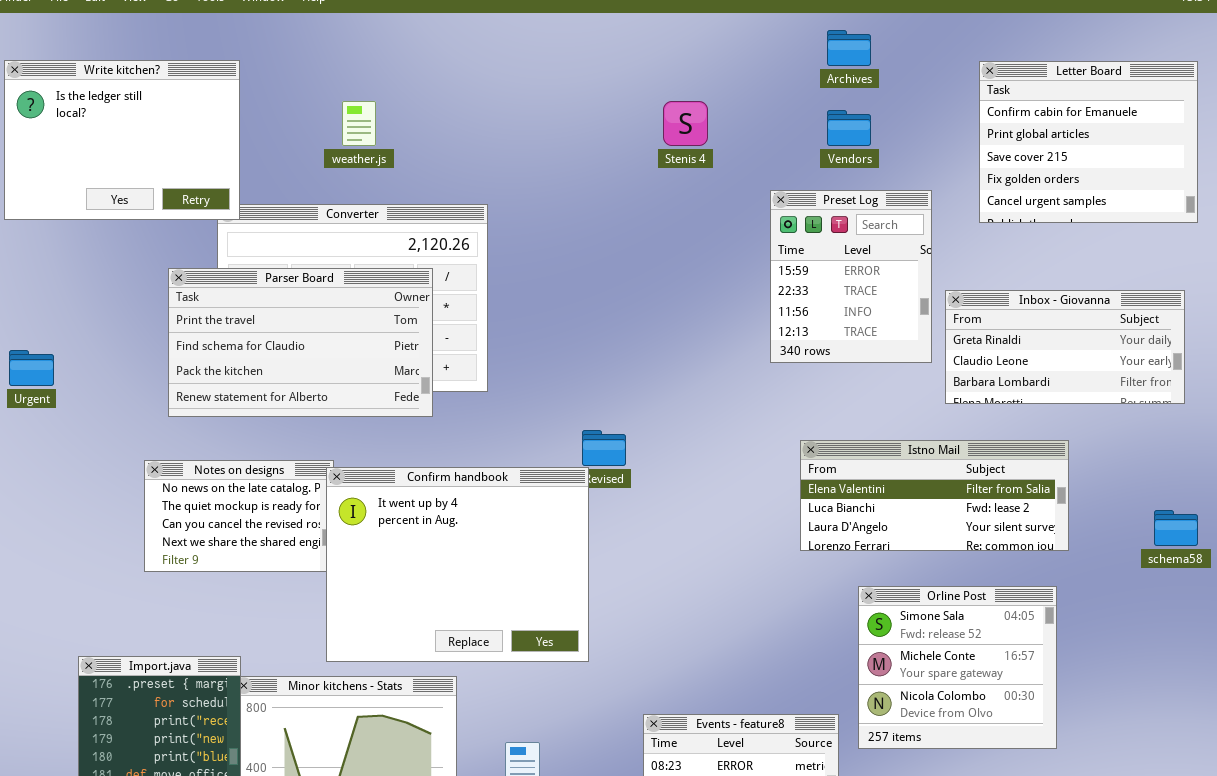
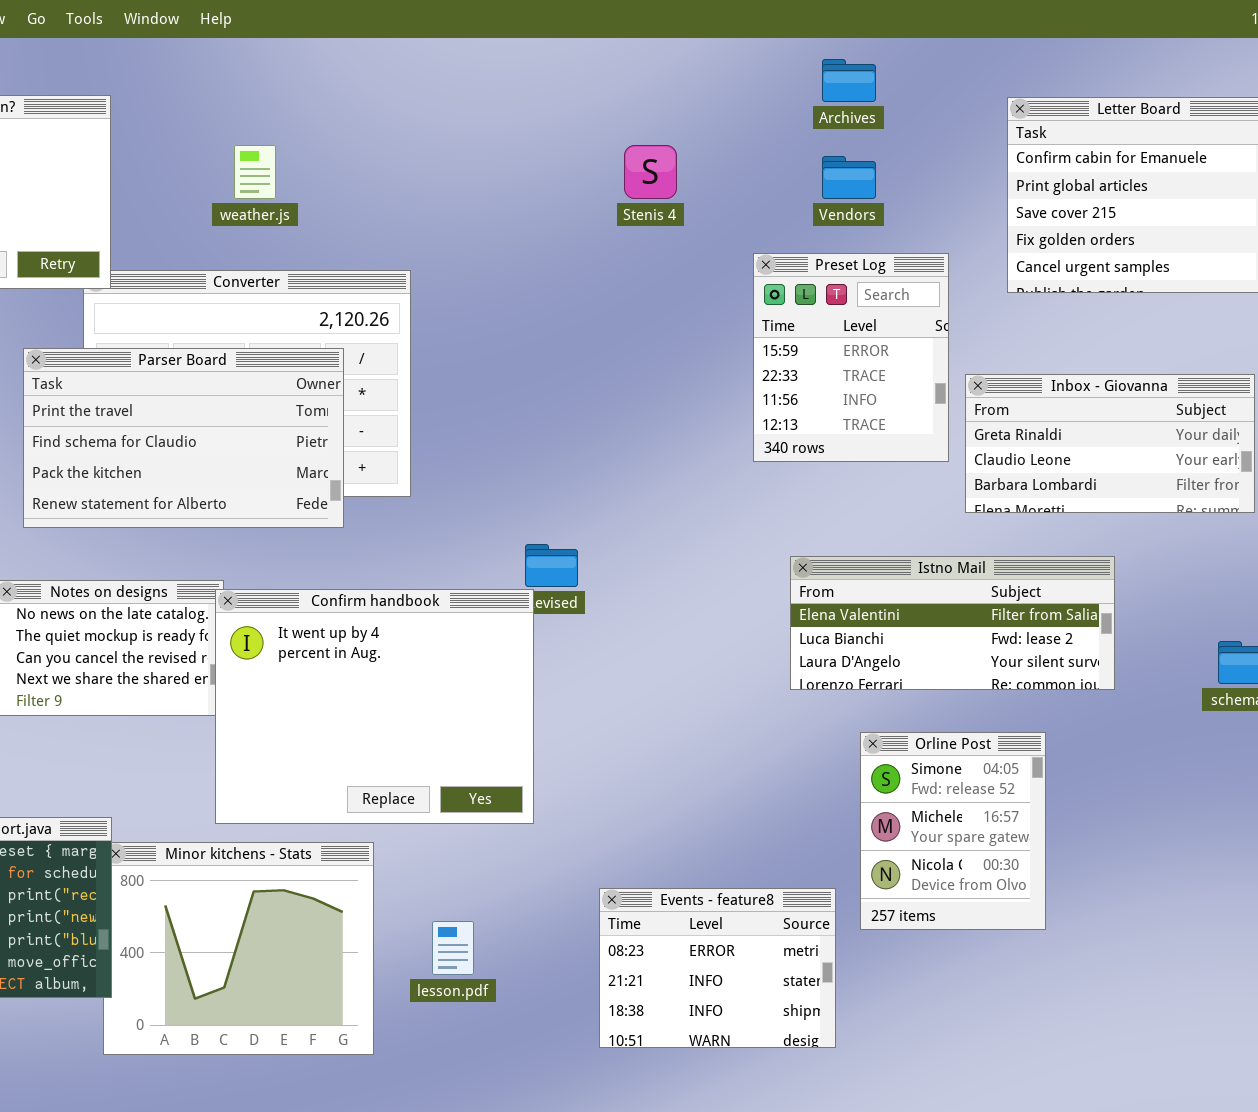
Orline Post: [858,586,1057,749] -> [860,732,1046,930], resized

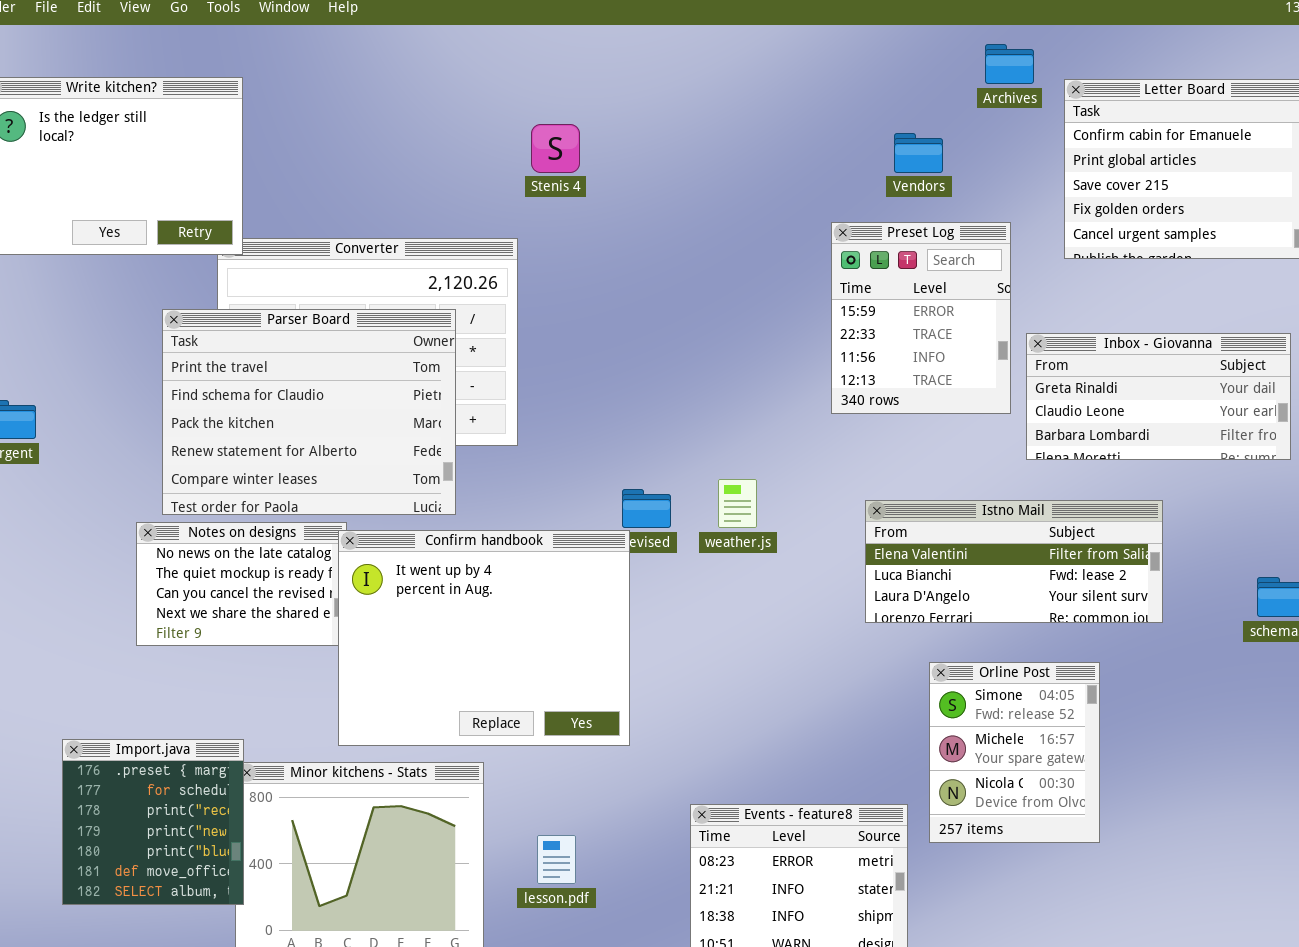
Archives: [822,59,876,102] -> [985,44,1034,84], moved
weather.js: [234,145,276,199] -> [718,479,757,528], moved
Stenis 4: [624,145,677,199] -> [531,124,580,173], moved
Parser Board: [23,348,344,528] -> [162,309,456,515], resized

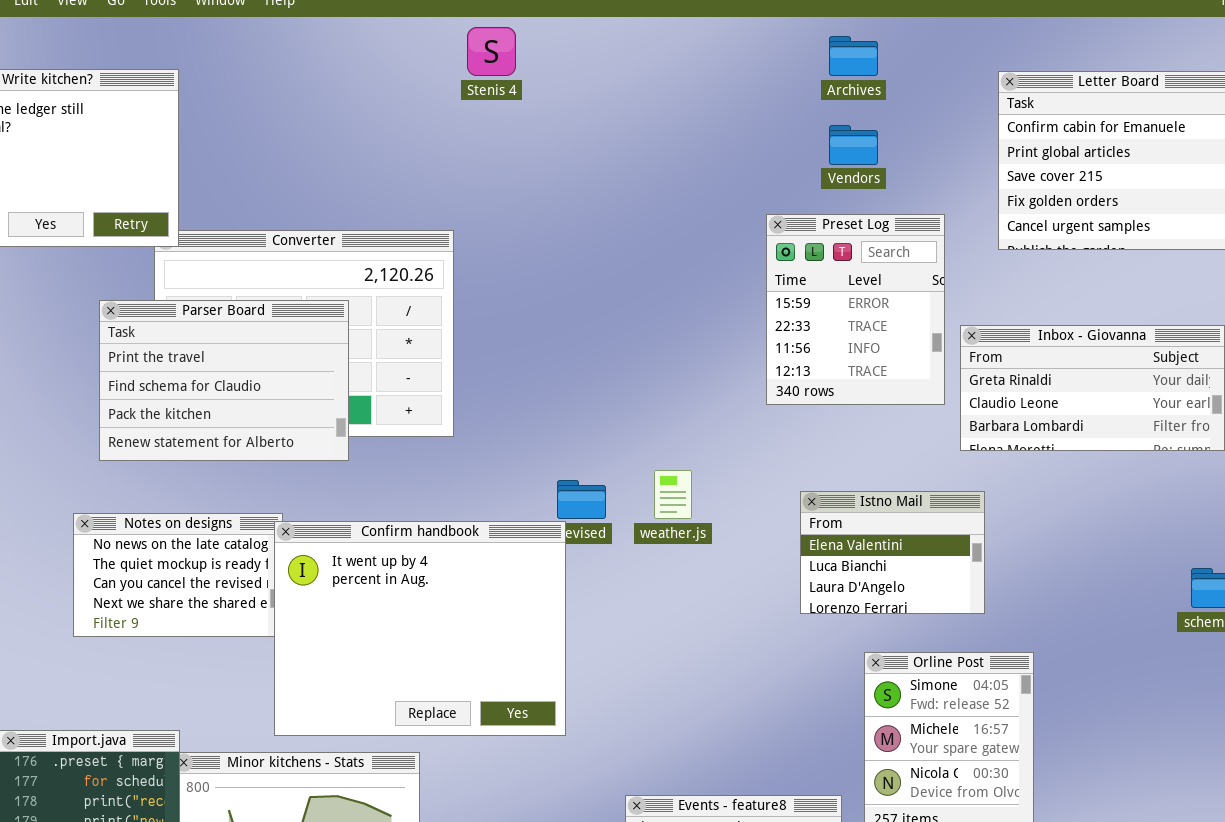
Archives: [985,44,1034,84] -> [829,36,878,76], moved
Stenis 4: [531,124,580,173] -> [467,27,516,76], moved
Parser Board: [162,309,456,515] -> [99,300,349,461], resized
Istno Mail: [865,500,1163,623] -> [800,491,985,614], resized

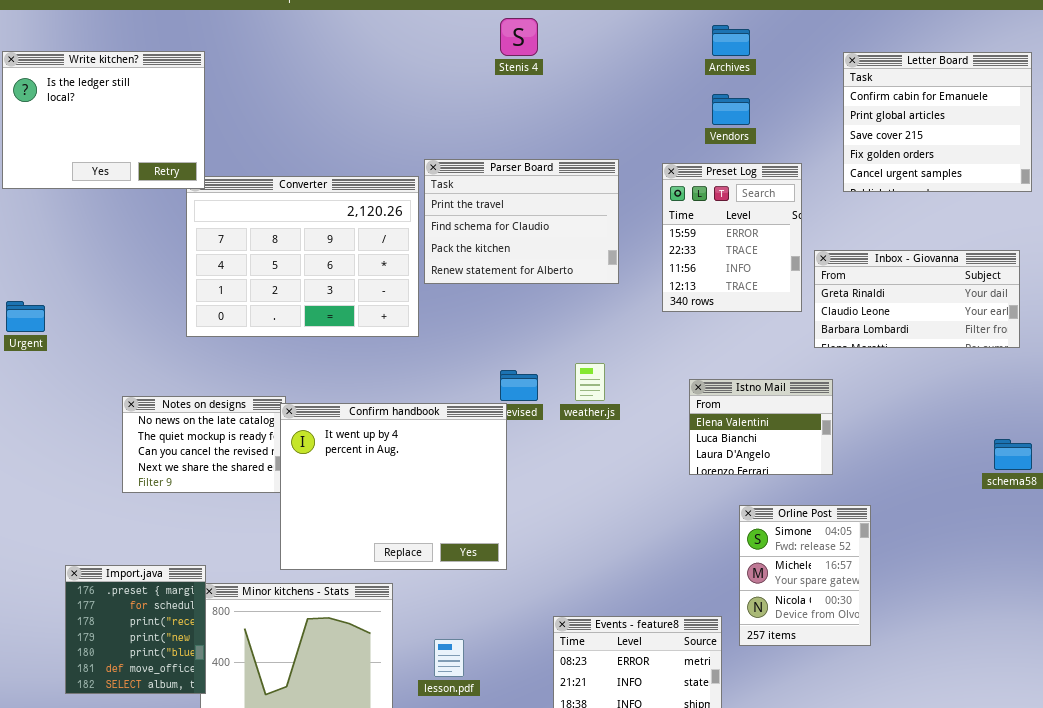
Stenis 4: [467,27,516,76] -> [500,18,538,56], moved
Parser Board: [99,300,349,461] -> [424,159,619,284], moved

